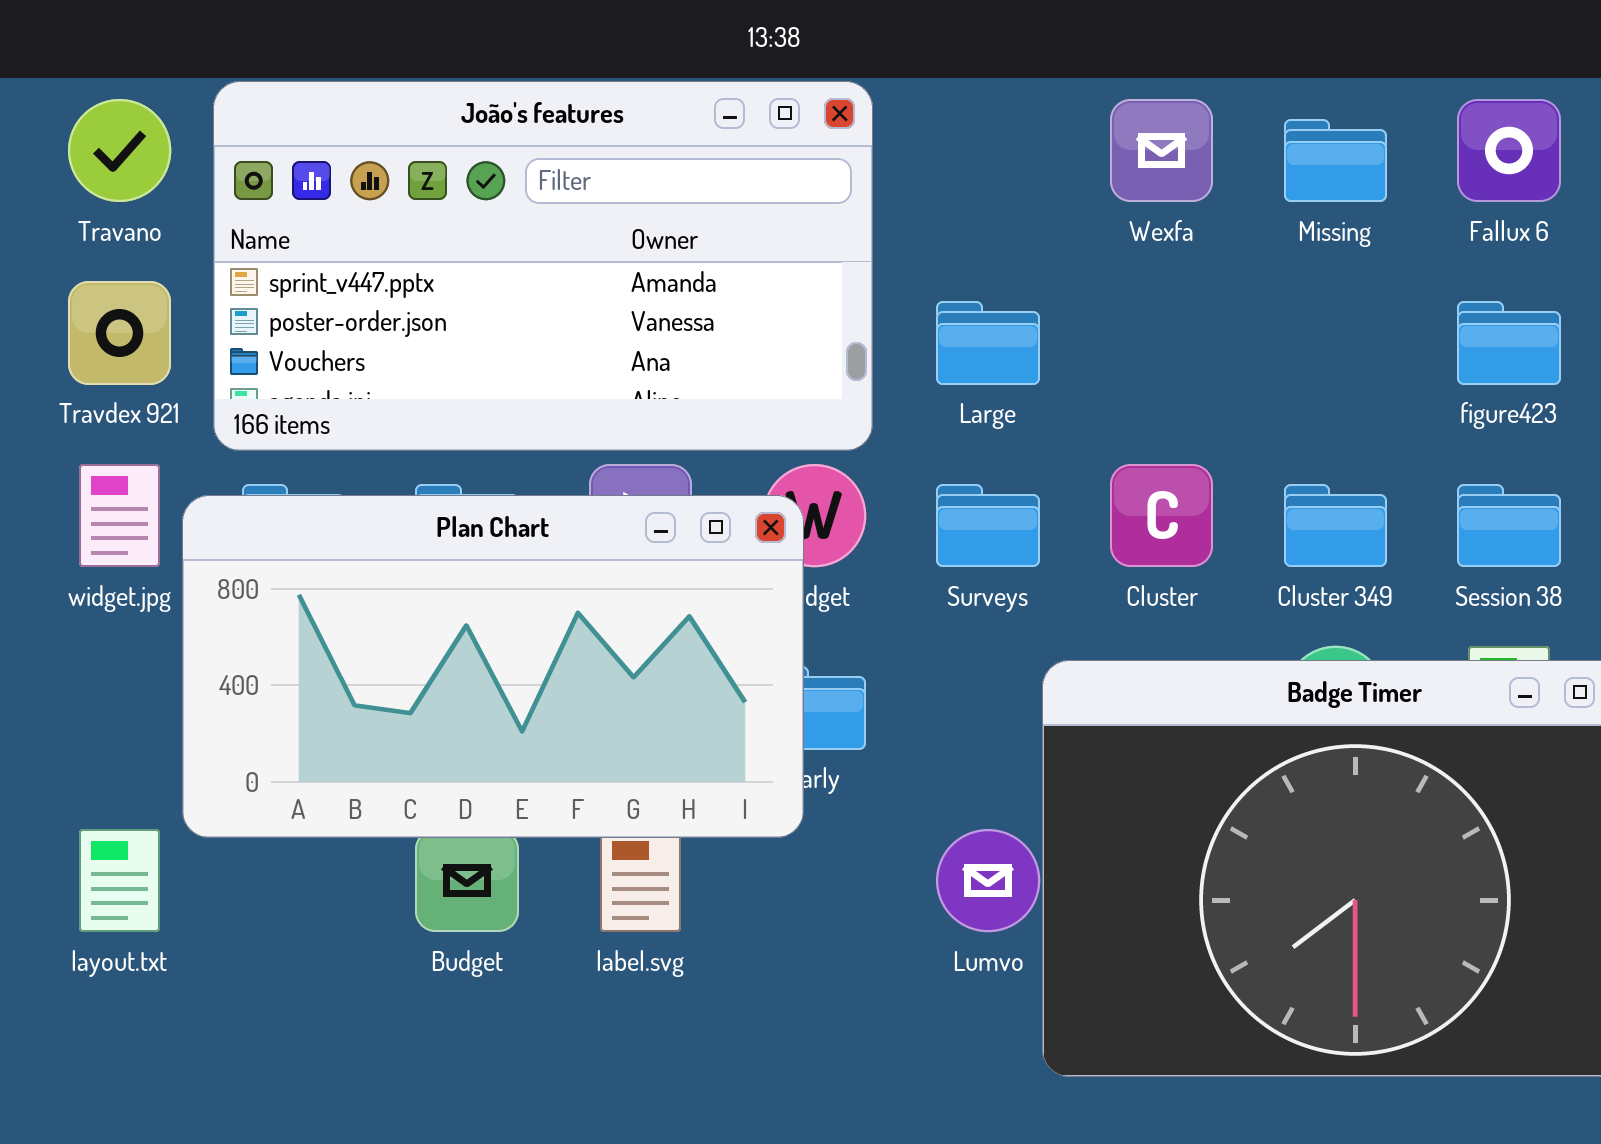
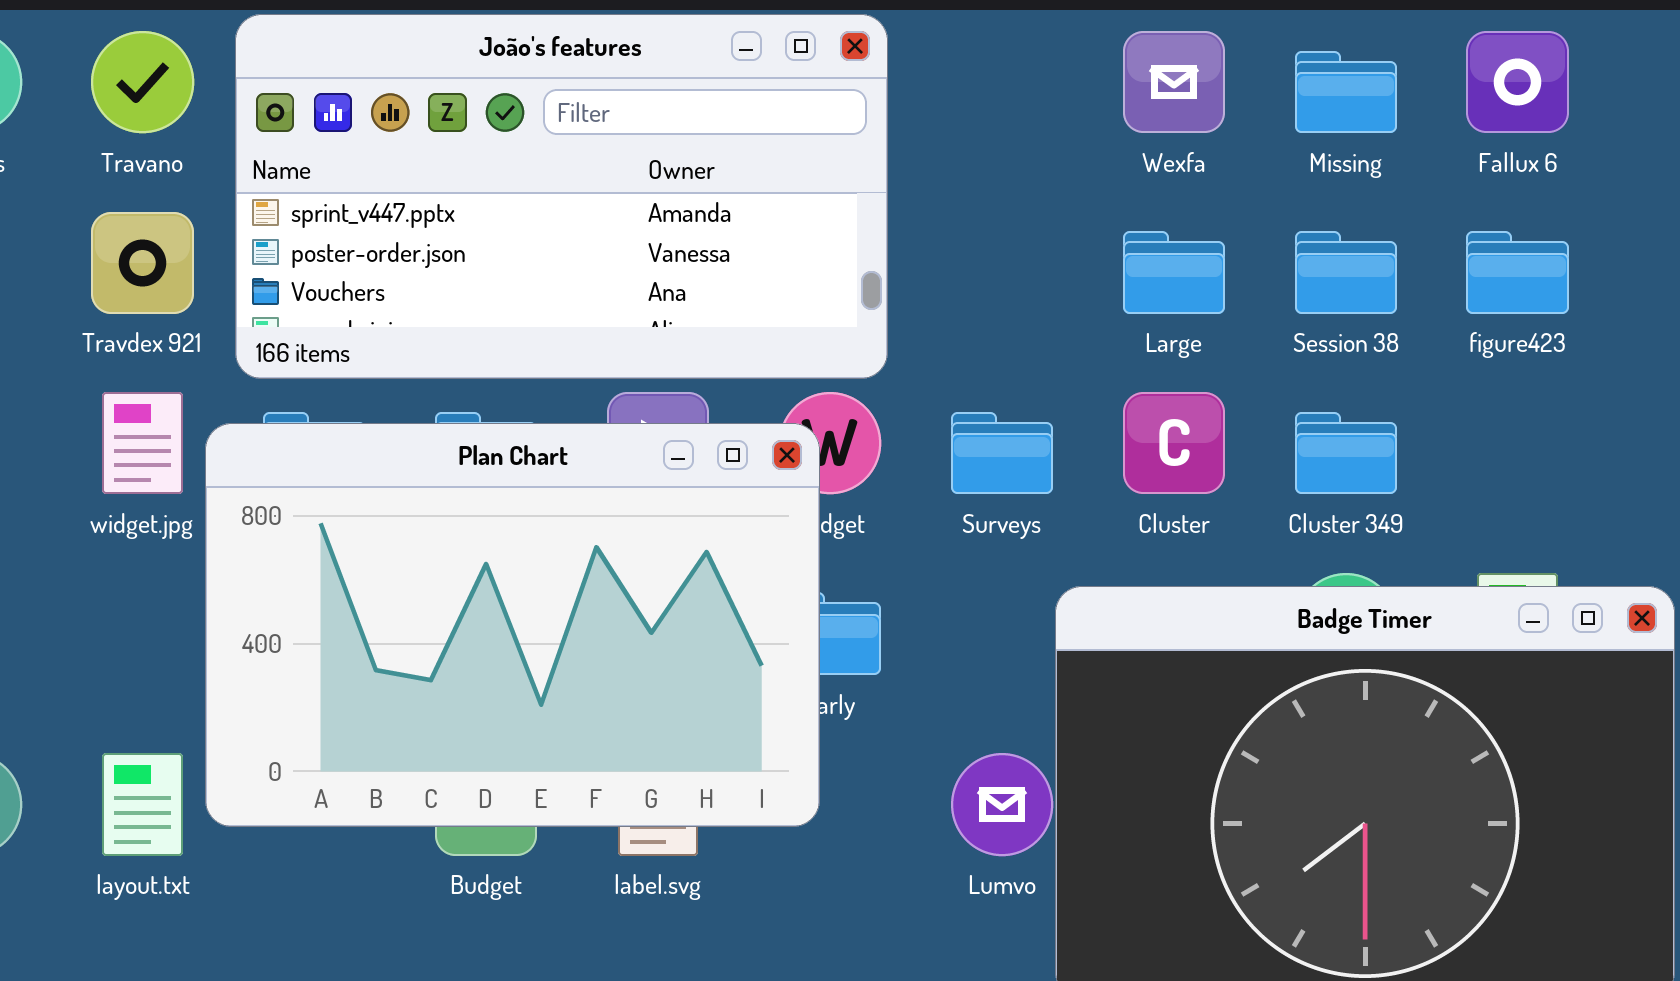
Large: [936,301,1040,385] -> [1123,231,1225,314], moved
Session 38: [1457,484,1561,567] -> [1295,231,1397,314], moved
Plan Chart: [182,495,804,838] -> [205,423,820,827], resized

